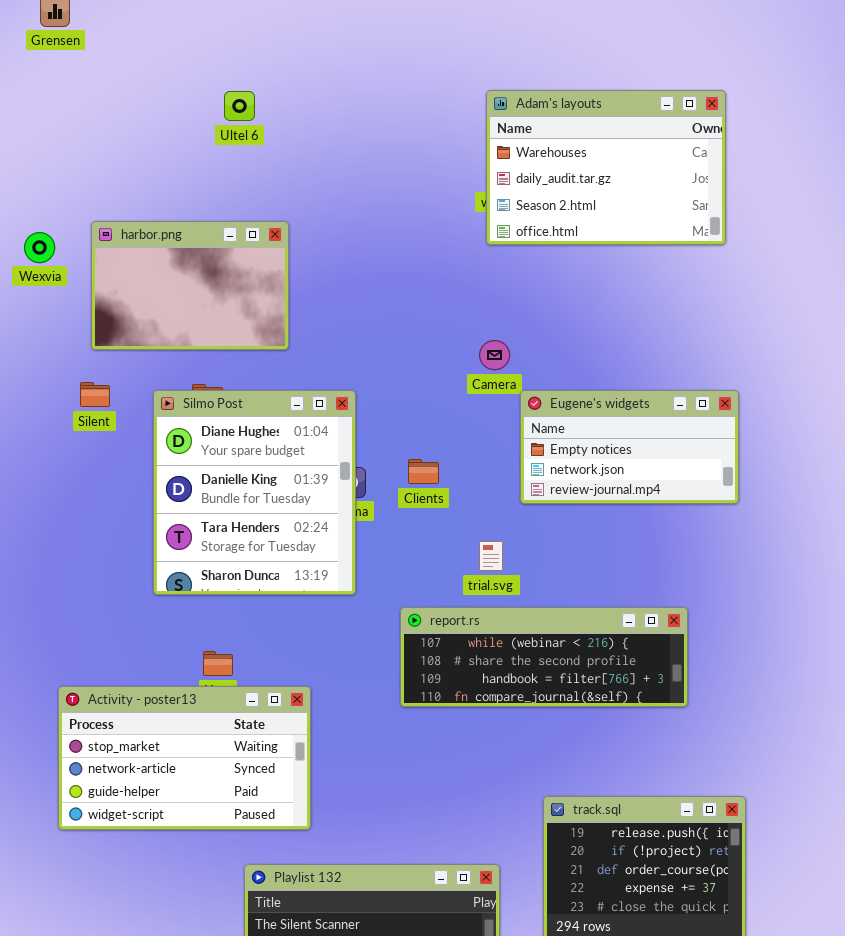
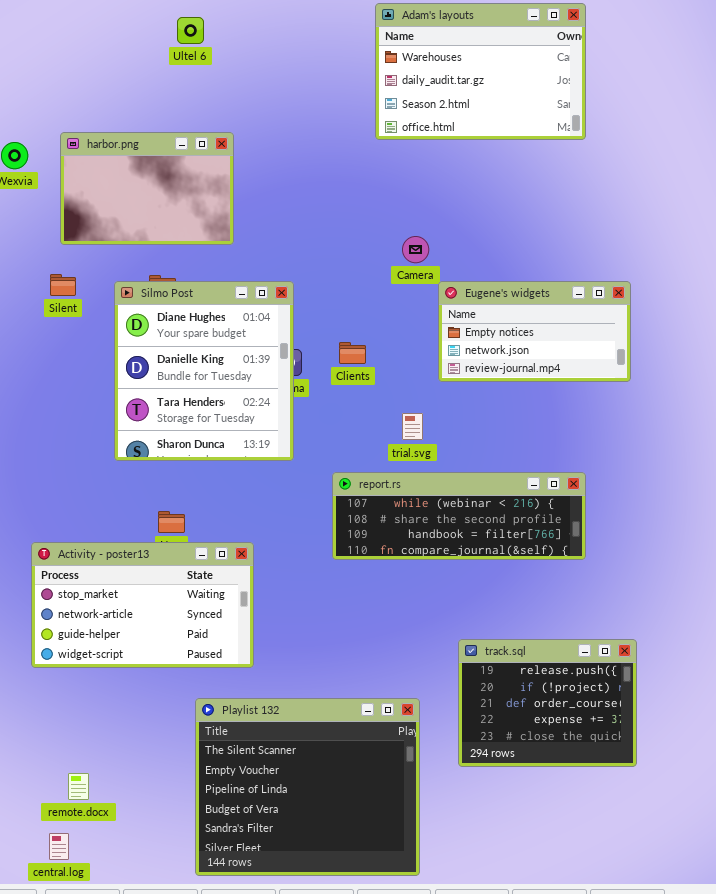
Adam's layouts: [486,90,726,245] -> [375,3,586,140], moved

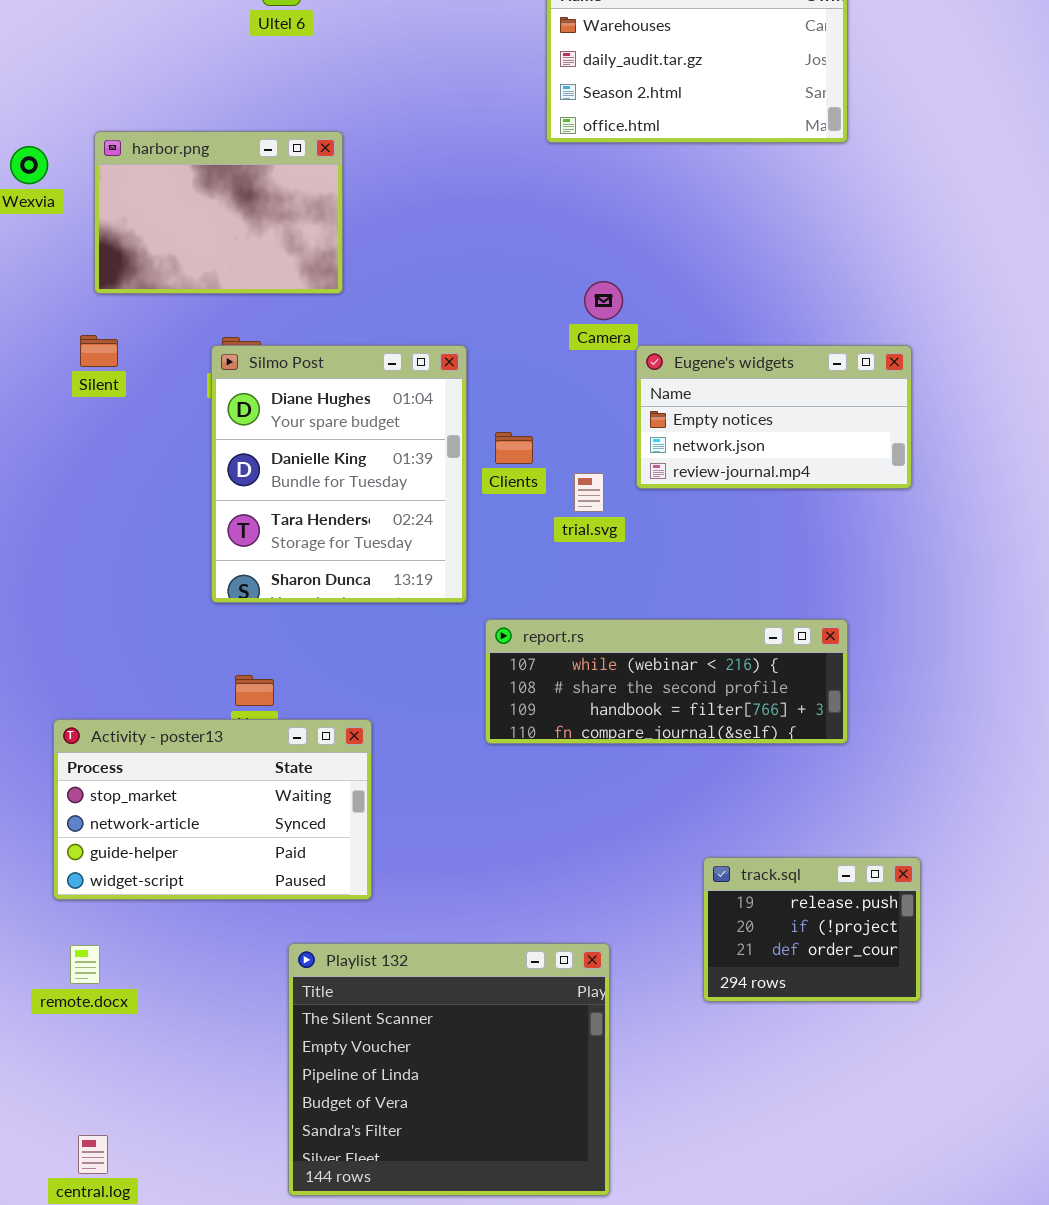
Silmo Post: [114,281,294,461] -> [211,345,467,603], moved
trial.svg: [402,413,423,440] -> [574,473,604,512], moved
track.sql: [458,639,637,767] -> [703,857,921,1002], resized
remote.docx: [68,773,89,800] -> [70,945,100,984], moved

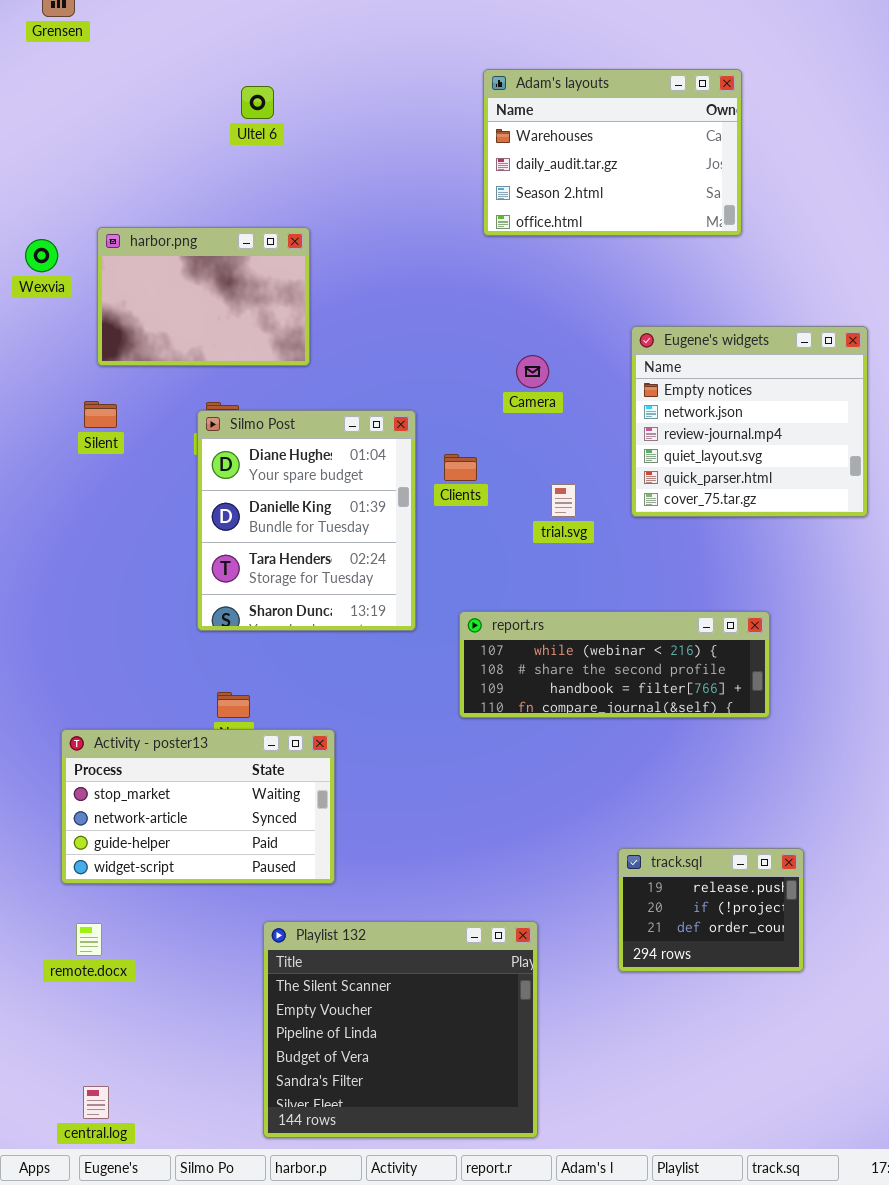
Eugene's widgets: [636,345,912,489] -> [631,326,868,517], moved, resized
Clients: [495,432,533,464] -> [444,454,477,481], moved
trial.svg: [574,473,604,512] -> [551,484,576,517], moved
report.rs: [485,619,848,744] -> [459,611,770,718], moved

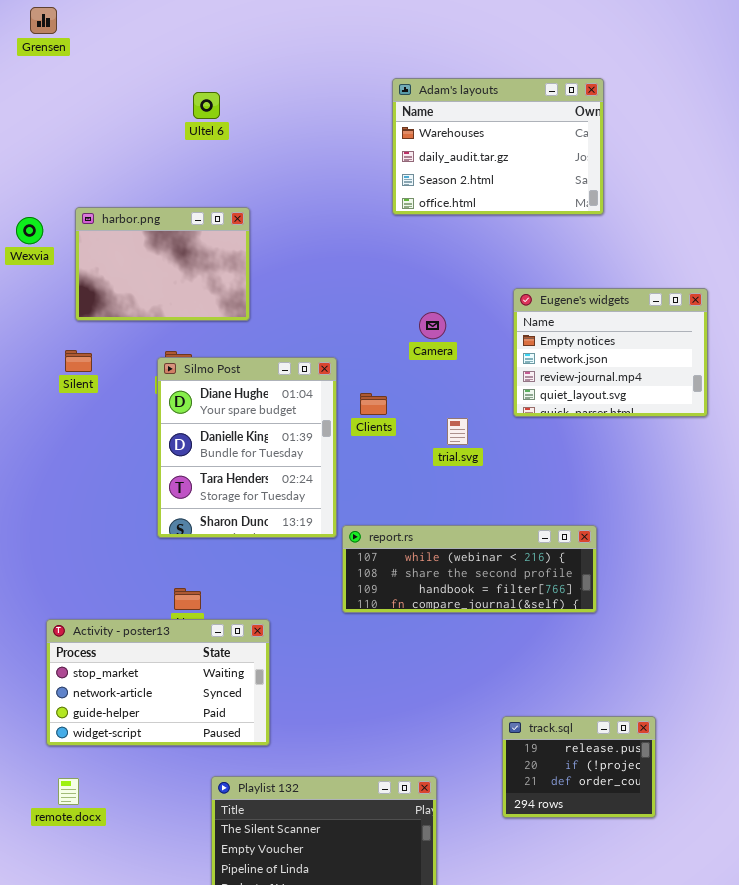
Eugene's widgets: [631,326,868,517] -> [513,288,708,417], resized
report.rs: [459,611,770,718] -> [342,525,597,613], moved

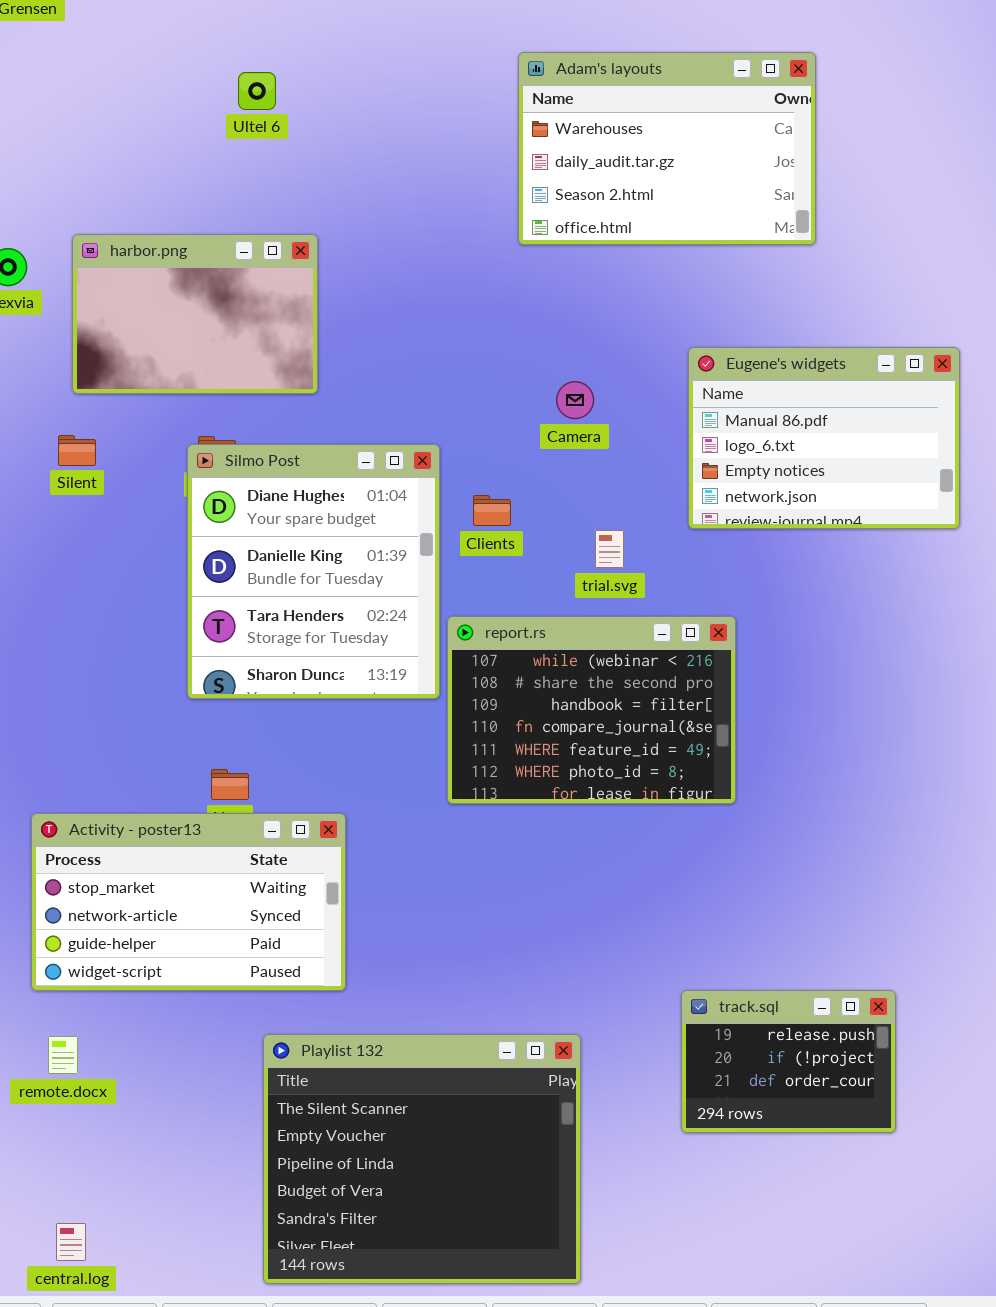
Eugene's widgets: [513,288,708,417] -> [688,347,960,529], scrolled up 2 rows
report.rs: [342,525,597,613] -> [447,616,736,804], resized
track.sql: [502,716,656,818] -> [681,990,896,1133], moved

